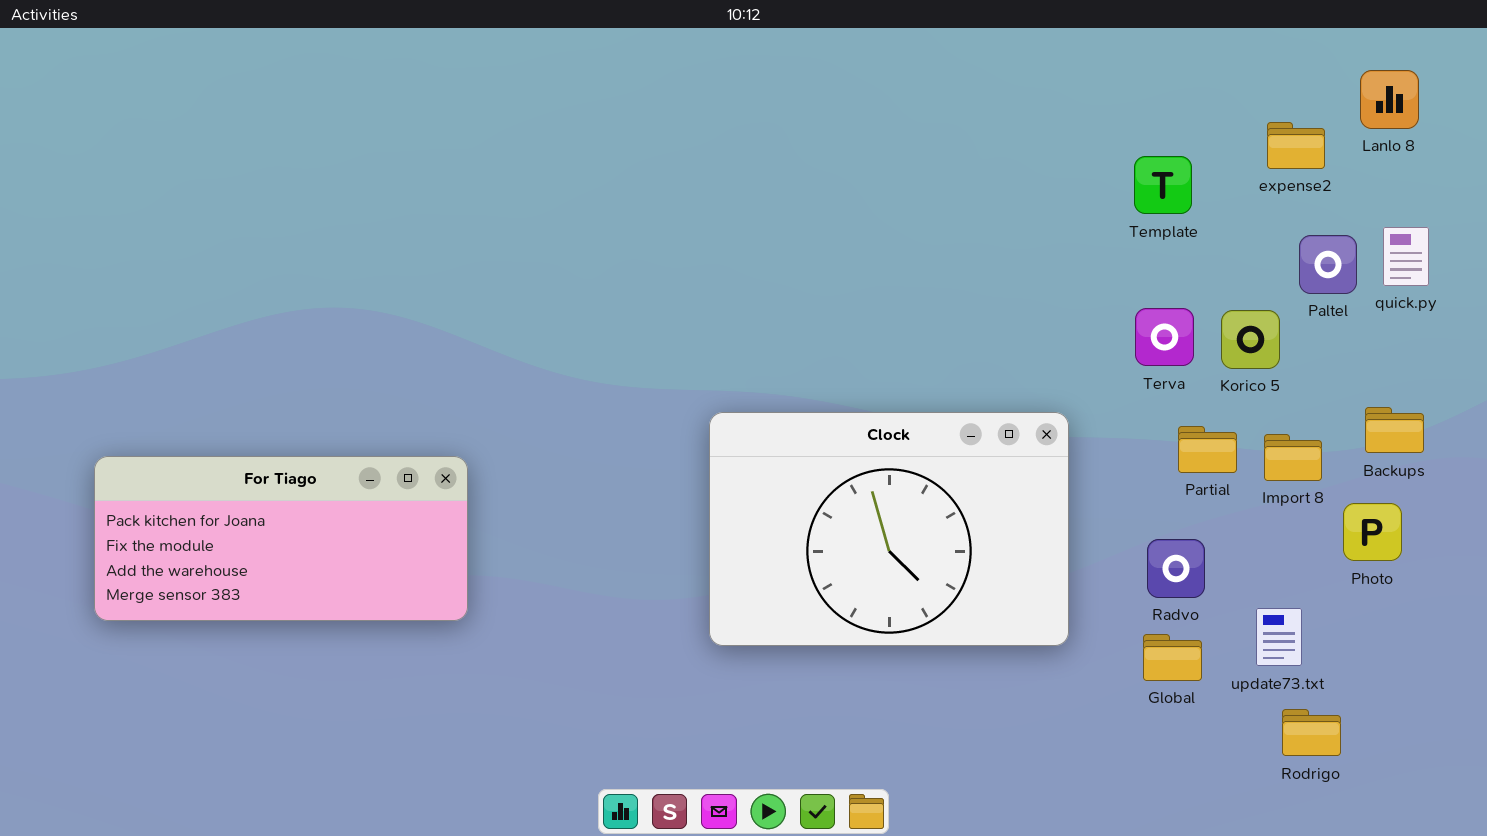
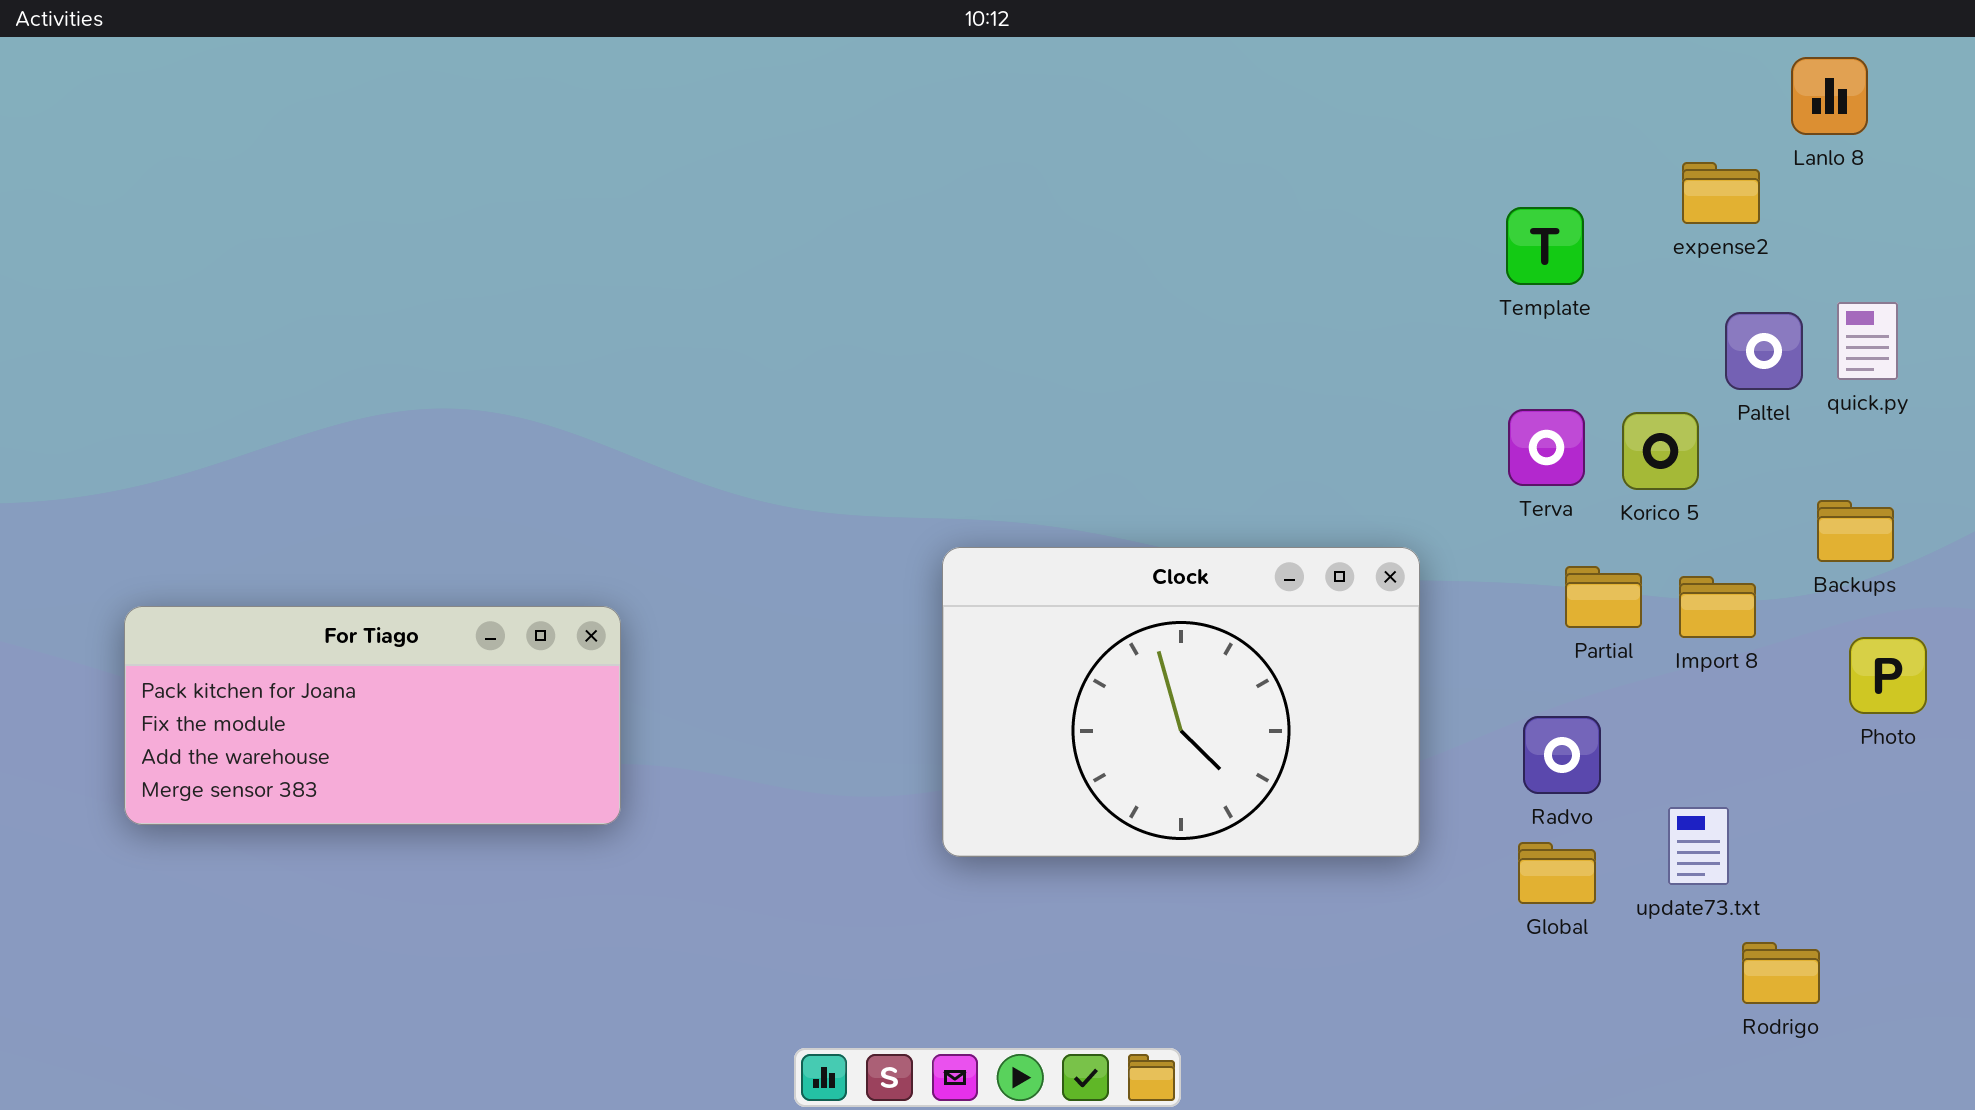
Lanlo 8: [1360,70,1419,129] -> [1791,57,1868,135], moved
Backups: [1365,407,1424,453] -> [1817,500,1894,562], moved
Photo: [1343,503,1402,561] -> [1849,637,1927,714], moved
Rodrigo: [1282,709,1341,756] -> [1742,942,1820,1004], moved

